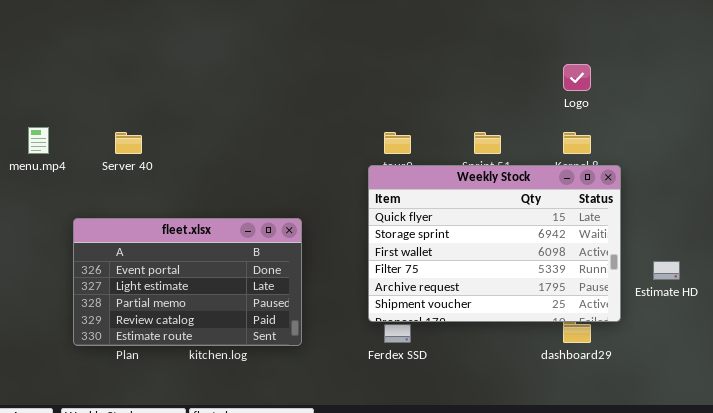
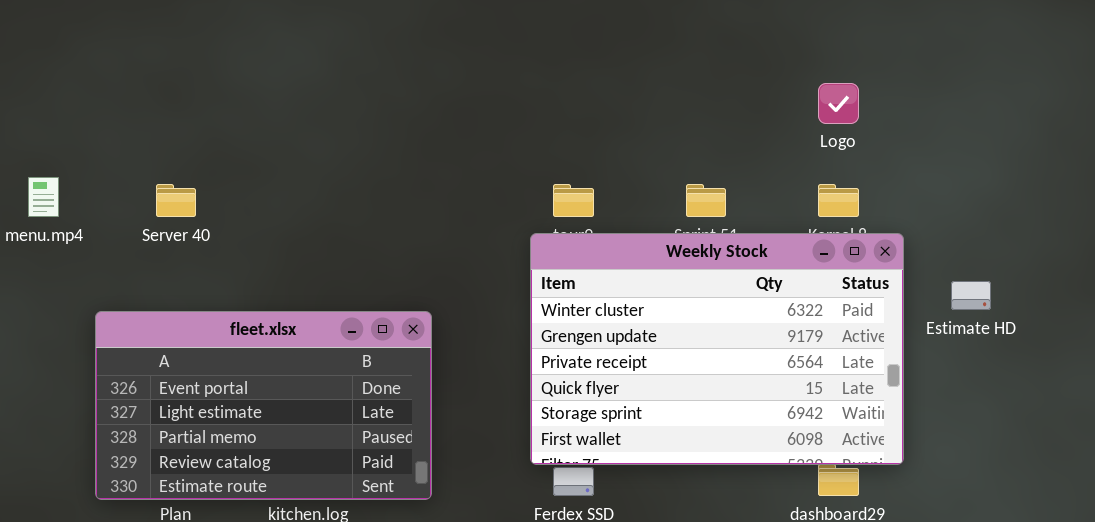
Weekly Stock: [368,165,621,322] -> [530,233,904,465], scrolled up 3 rows
Estimate HD: [653,261,680,280] -> [951,281,991,310], moved

